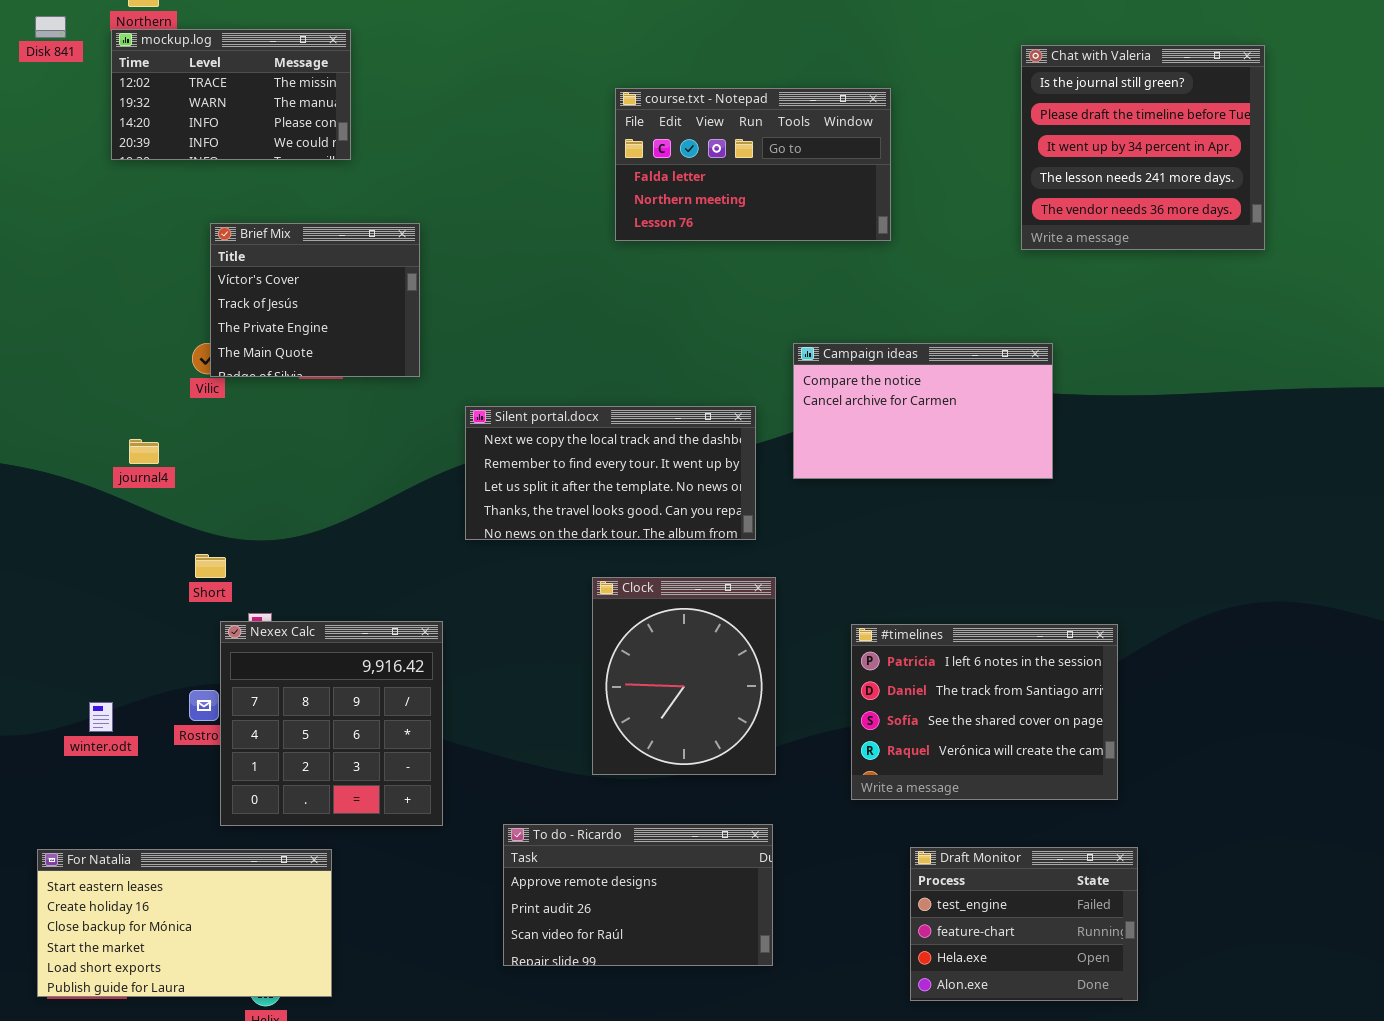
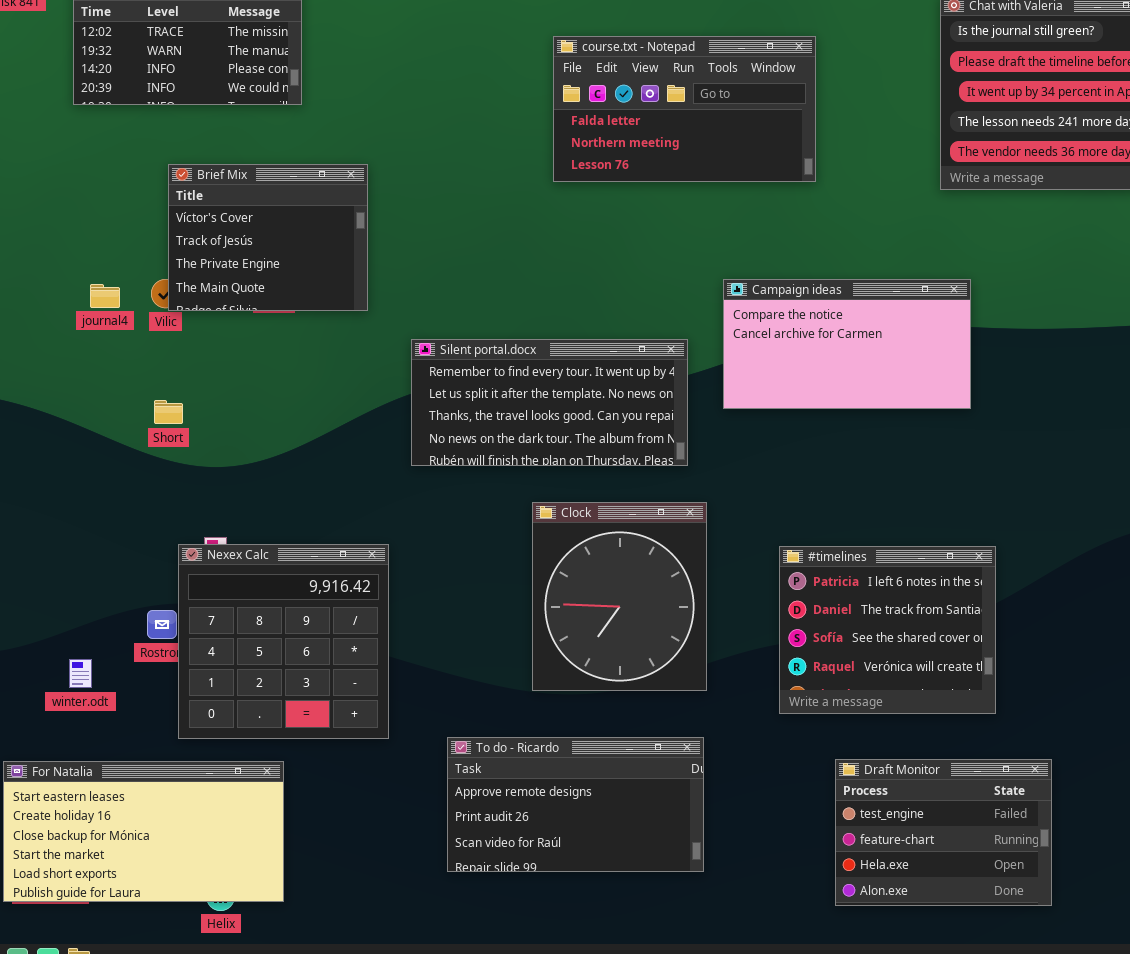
Silent portal.docx: [465,406,756,540] -> [411,339,688,466], scrolled down 1 row
journal4: [129,439,159,464] -> [90,284,120,308], moved
Short: [195,554,226,578] -> [154,400,183,424], moved
#timelines: [851,624,1118,800] -> [779,546,996,714], resized
winter.odt: [89,702,113,732] -> [69,659,92,688], moved

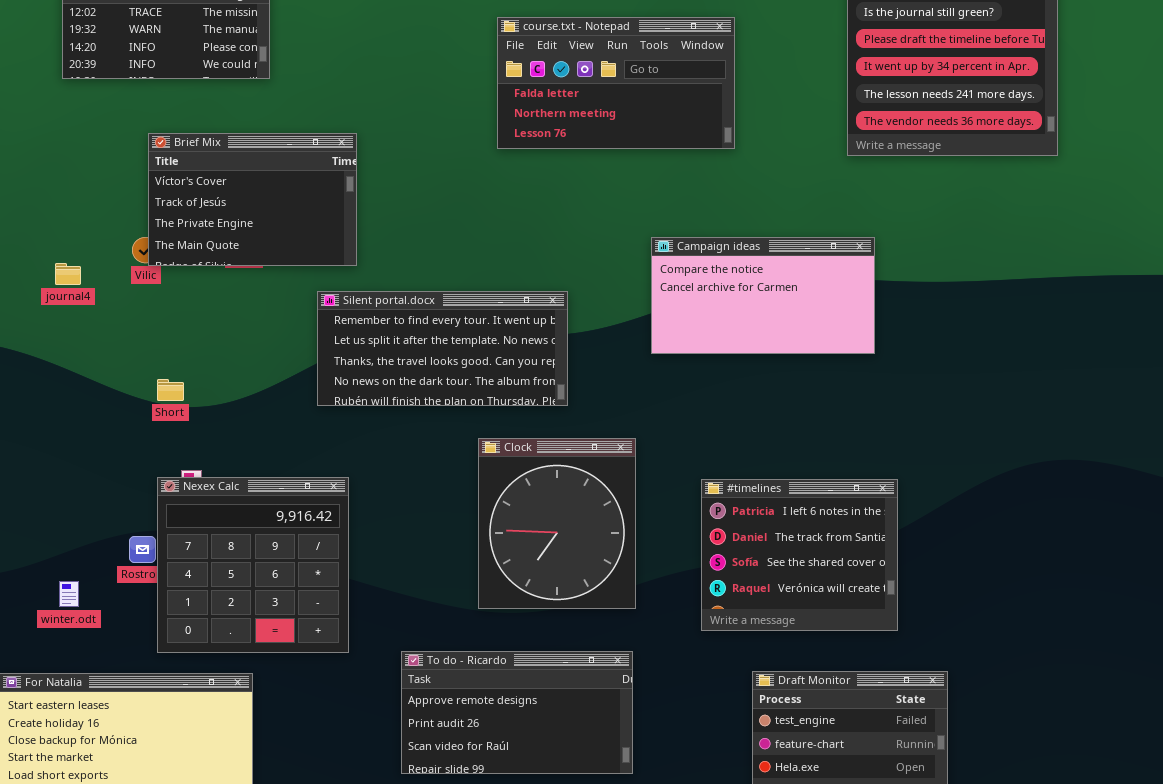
Brief Mix: [168,164,368,311] -> [148,133,357,266], resized
journal4: [90,284,120,308] -> [55,263,81,285], moved
Silent portal.docx: [411,339,688,466] -> [317,291,568,406], moved
Short: [154,400,183,424] -> [157,379,184,401], moved

